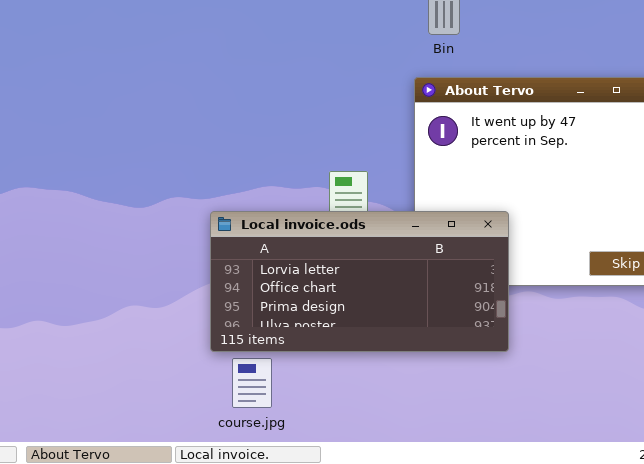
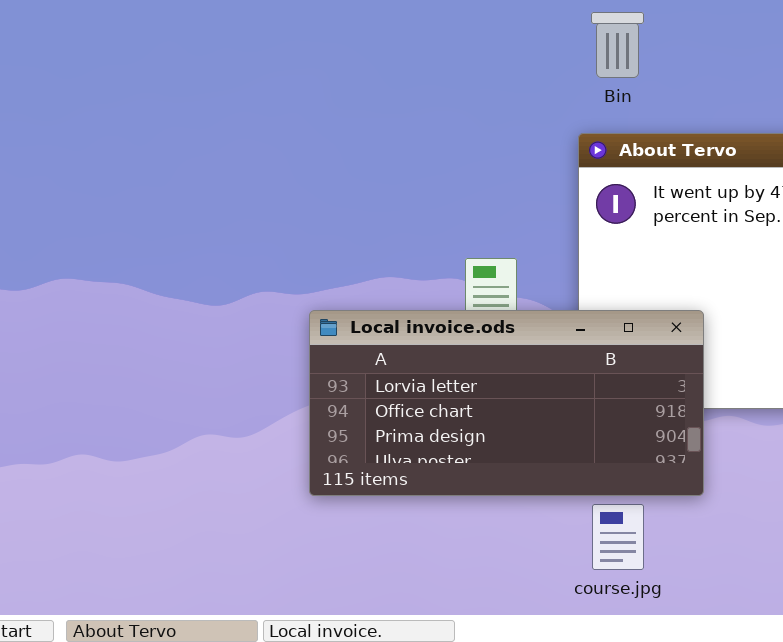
course.jpg: [232,358,272,408] -> [592,504,644,570], moved

